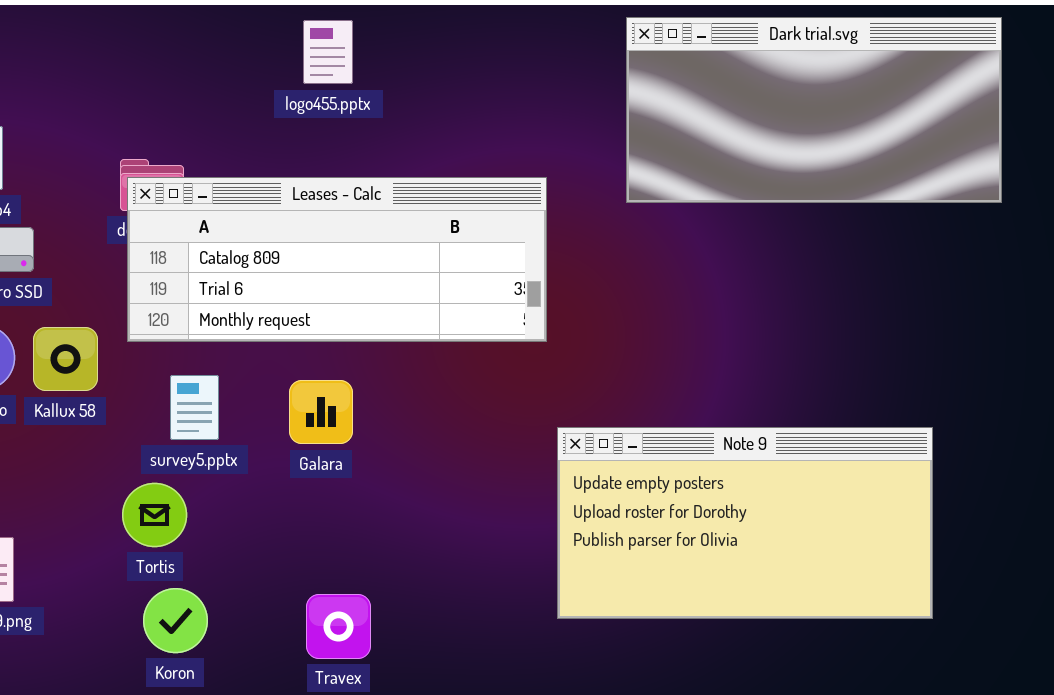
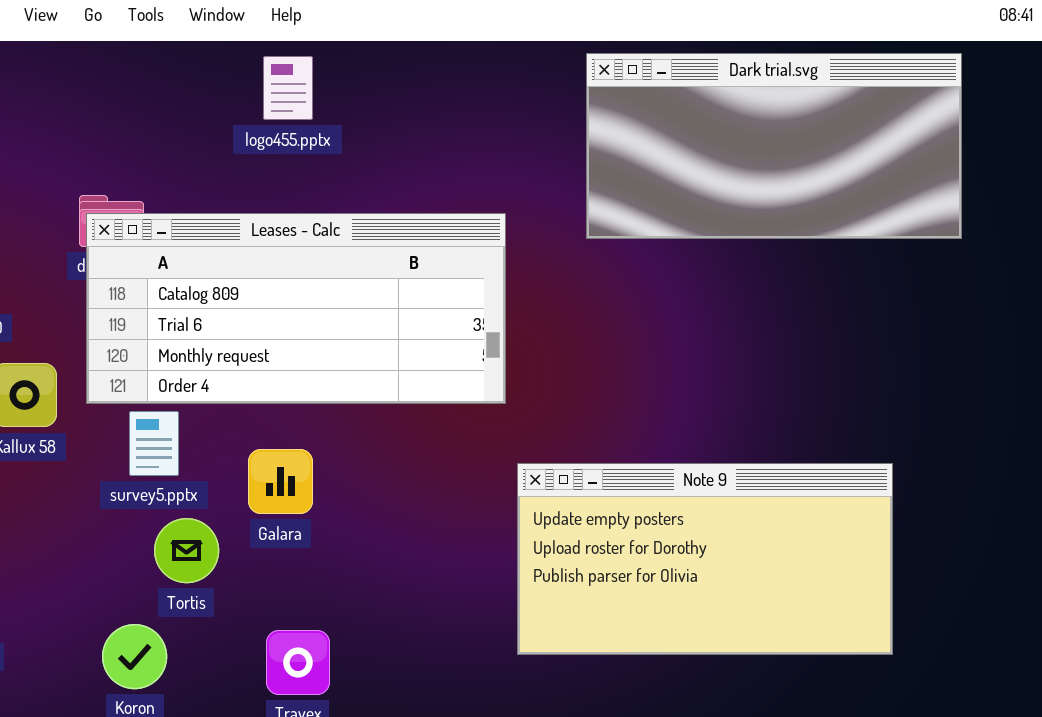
Leases - Calc: [127,177,547,342] -> [86,213,506,404], resized
Galara: [289,380,353,444] -> [248,449,313,514], moved
Tortis: [122,483,187,547] -> [154,518,219,583], moved

